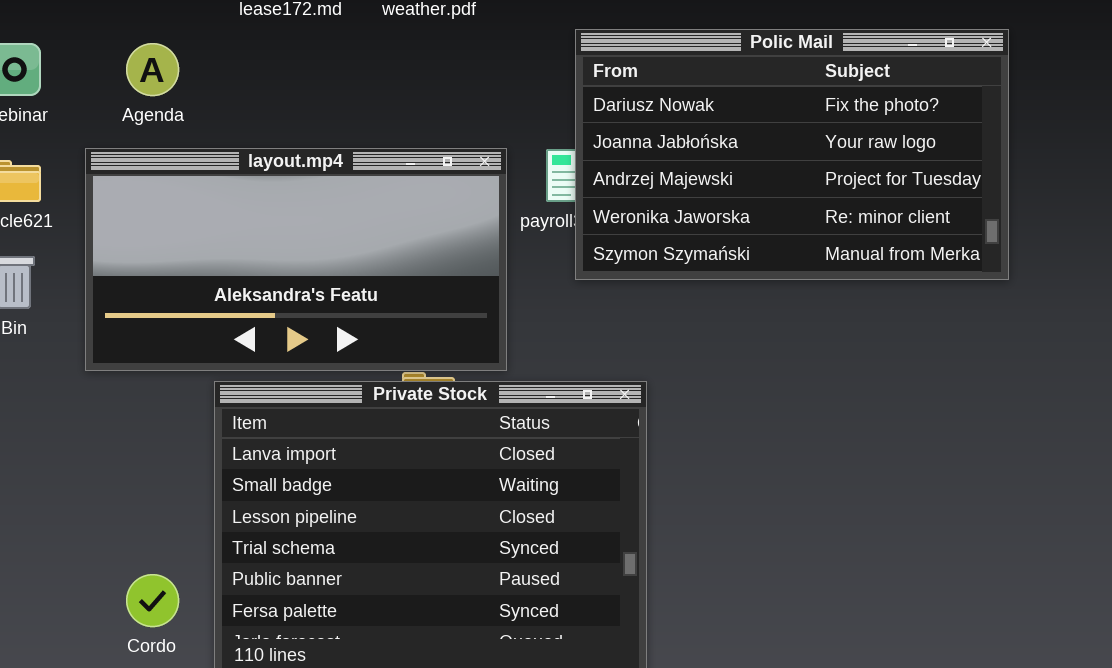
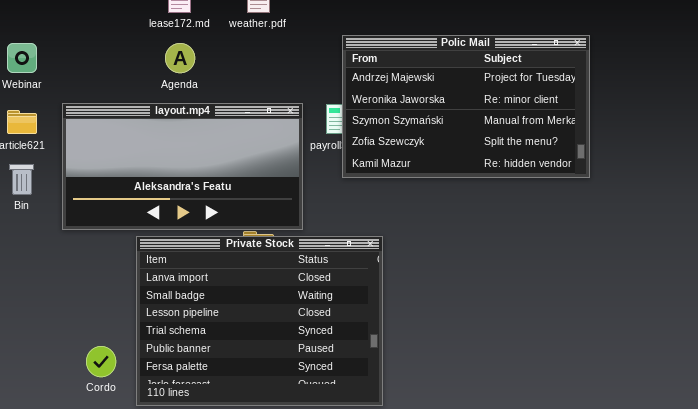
Polic Mail: [575,29,1009,280] -> [342,35,590,178], scrolled down 2 rows
Agenda: [126,43,179,96] -> [165,43,195,73], moved

